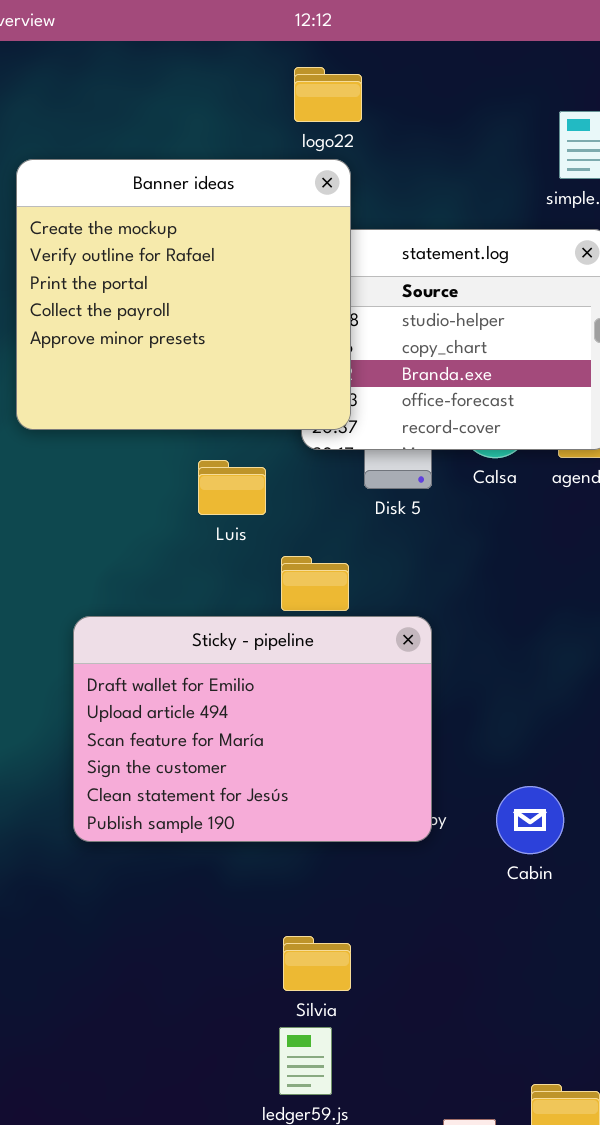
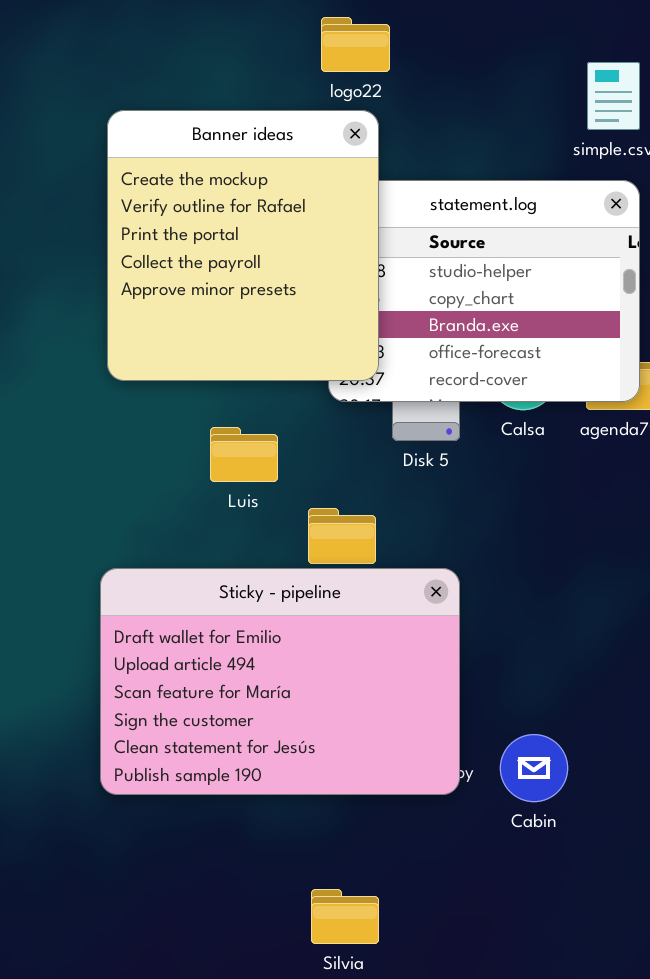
Banner ideas: [16,159,351,430] -> [107,110,379,381], resized
Luis: [198,460,266,515] -> [210,427,278,482], moved
Cabin: [496,786,564,854] -> [500,734,568,802], moved

